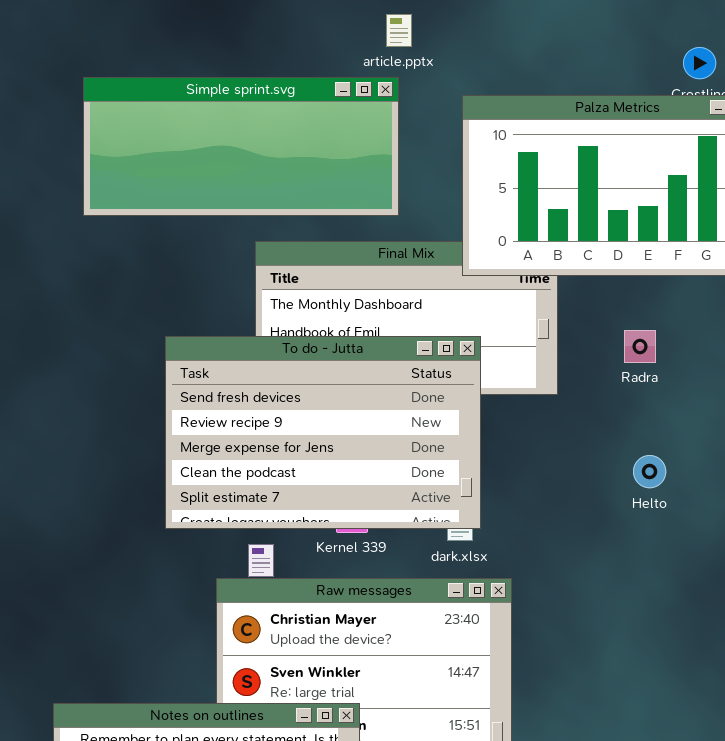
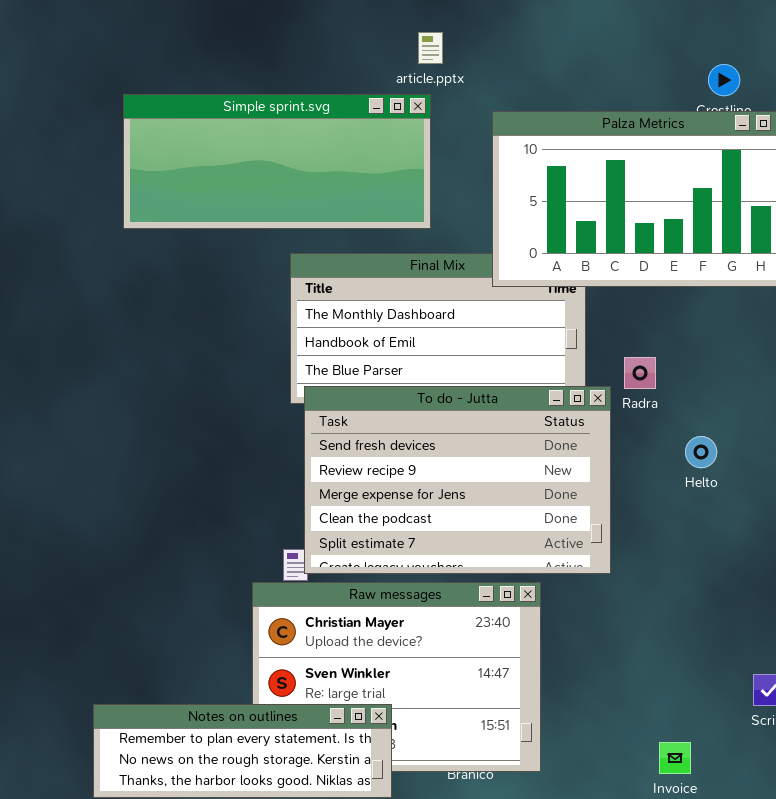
Radra: [624,330,656,363] -> [624,357,656,389], moved
To do - Jutta: [165,336,481,529] -> [304,386,611,574], moved
Helto: [633,455,666,488] -> [685,436,717,468], moved

